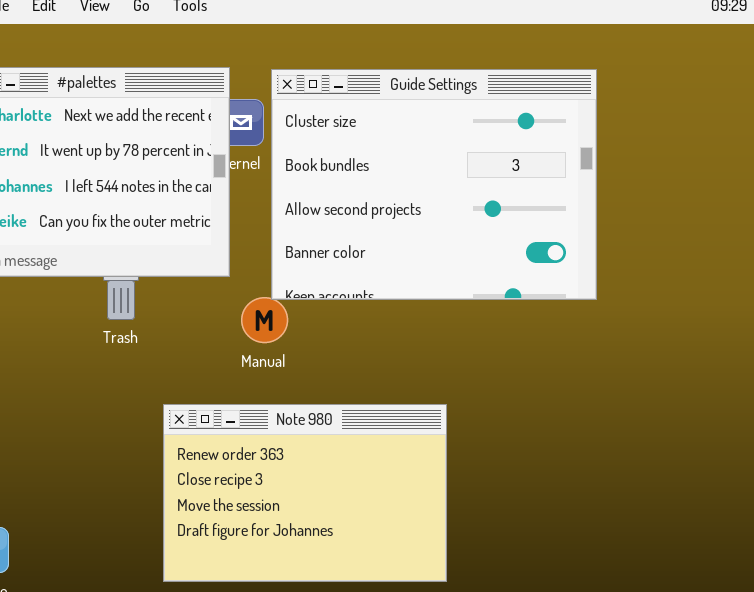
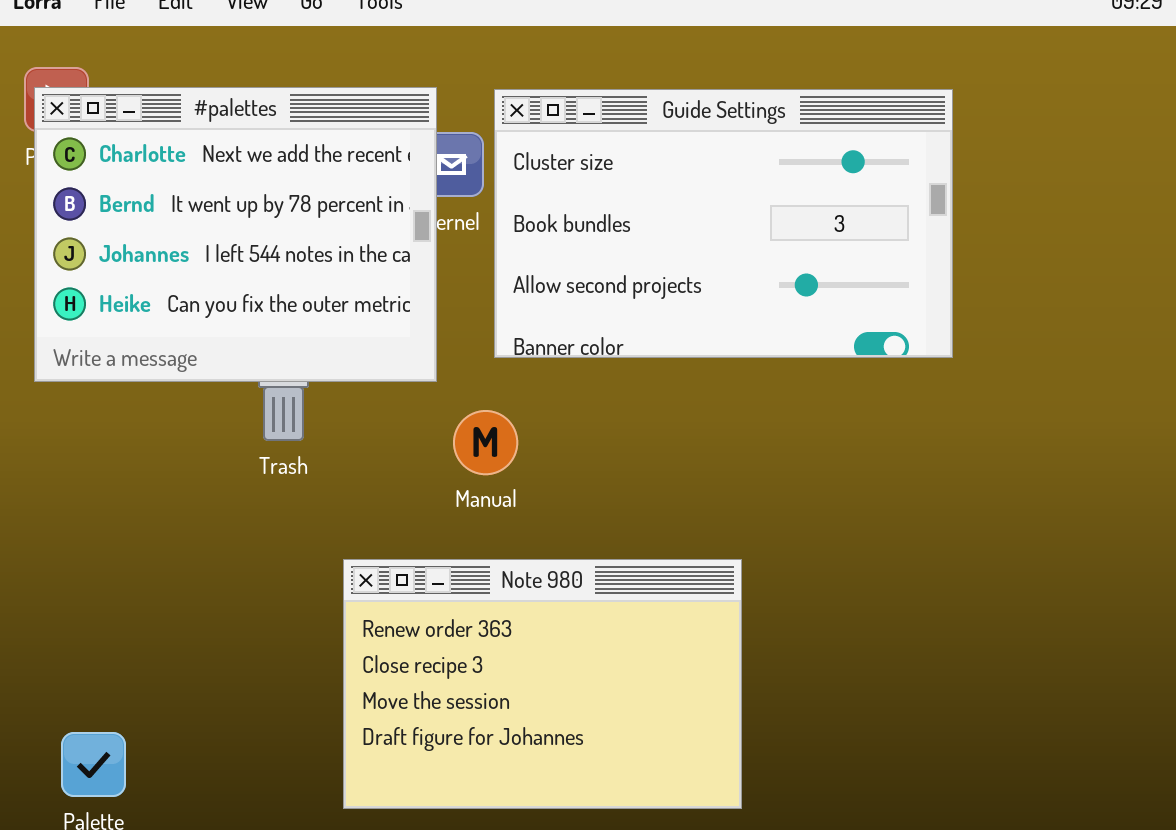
Guide Settings: [271,69,597,300] -> [494,89,953,358], resized

